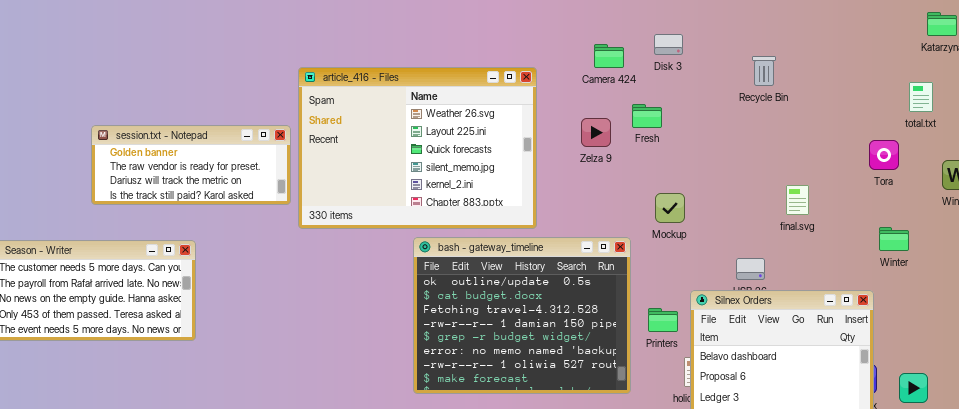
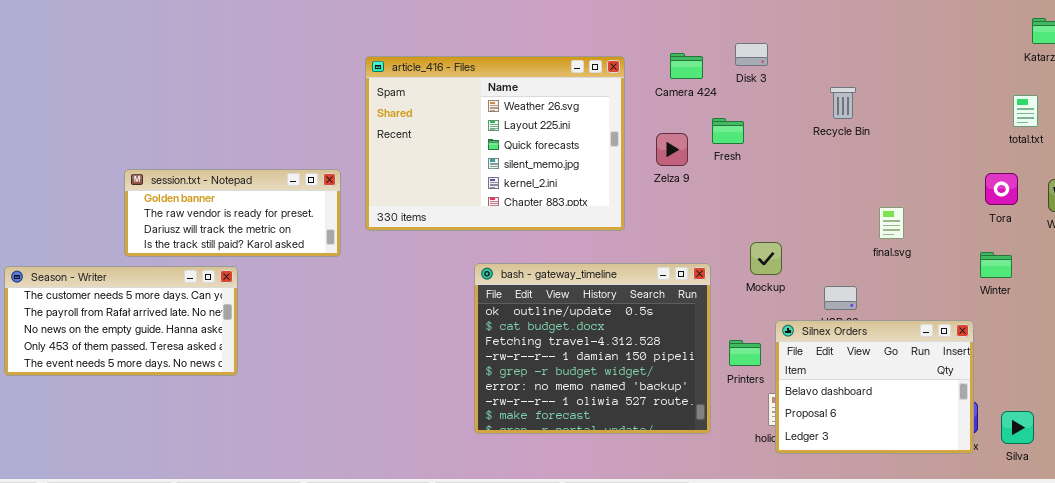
Recycle Bin: [752,56,776,86] -> [830,87,856,119], moved
article_416 - Files: [298,67,537,229] -> [365,56,625,231], moved
session.txt - Notepad: [91,125,291,205] -> [124,169,341,257], moved
Tora: [869,140,899,170] -> [985,173,1018,205], moved
Mockup: [655,193,685,223] -> [750,242,782,275], moved

